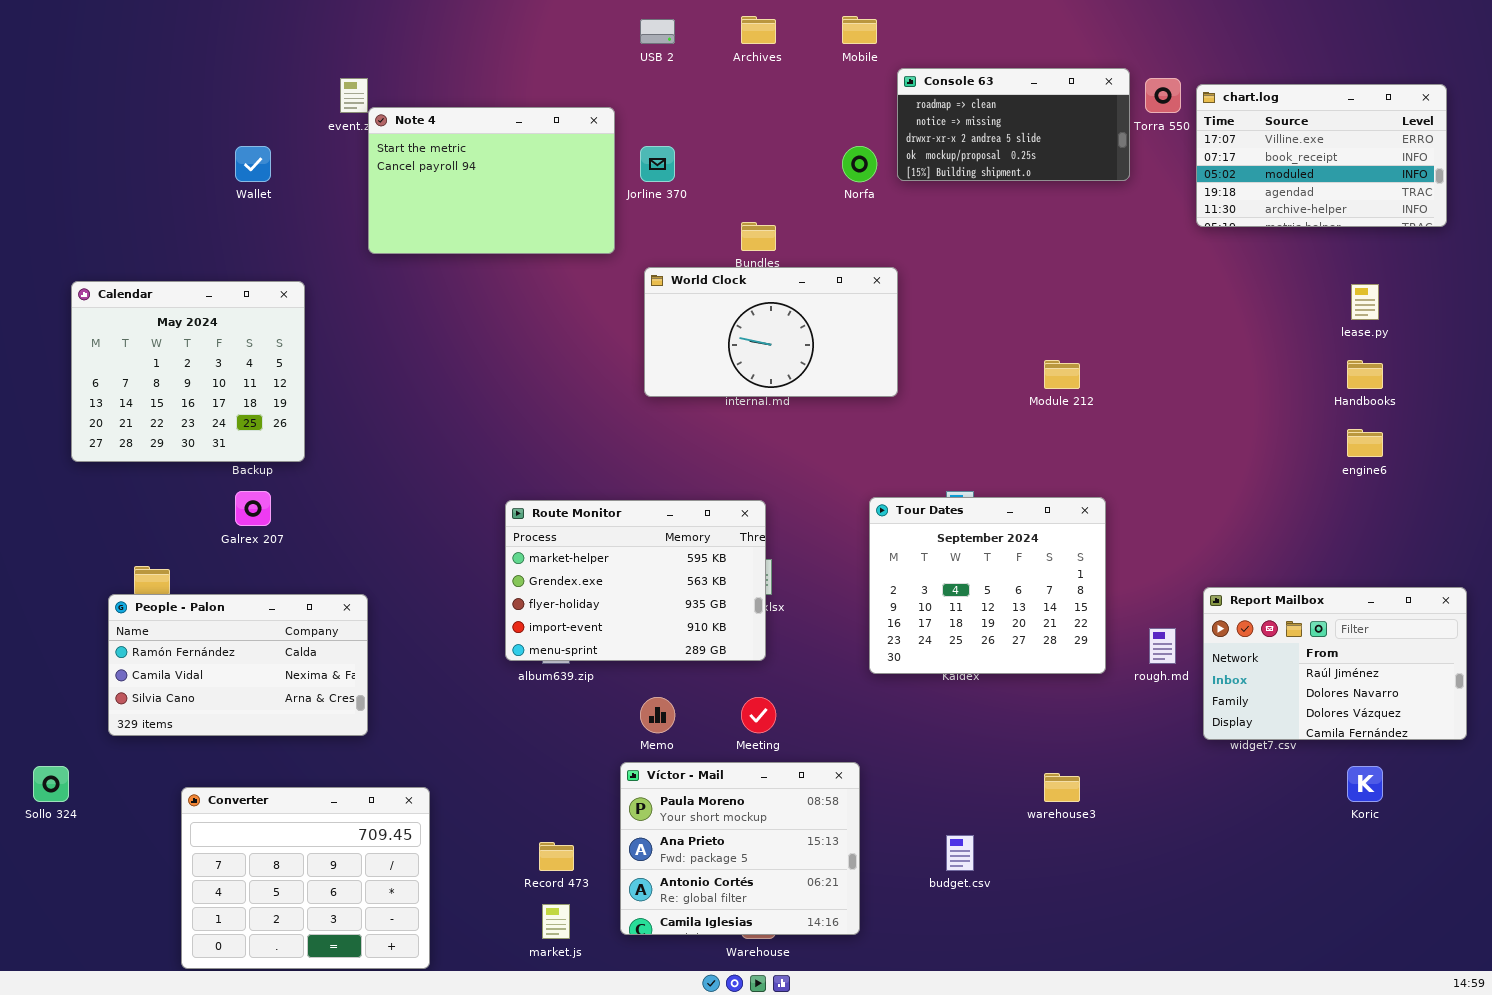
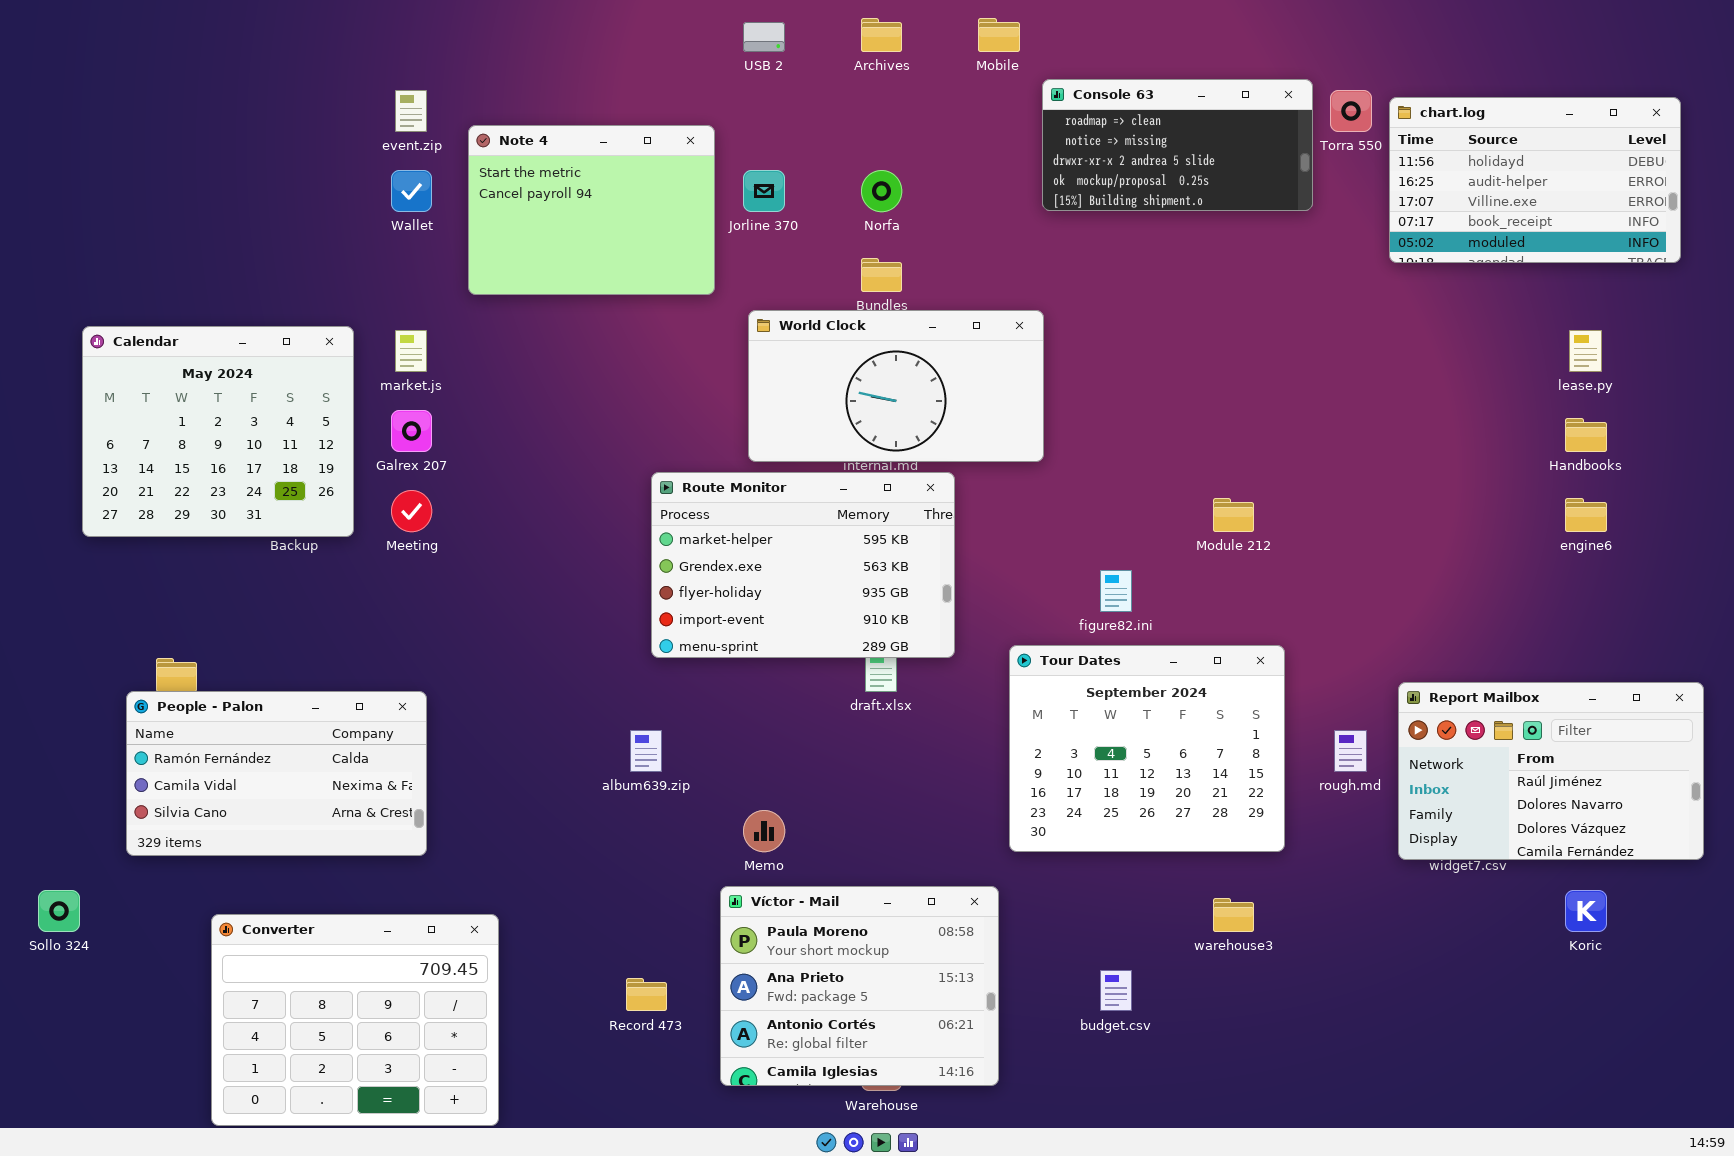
chart.log: [1196,84,1447,227] -> [1389,97,1681,263], scrolled up 2 rows
Note 4: [368,107,615,254] -> [468,125,715,295], resized
Wallet: [235,146,271,182] -> [391,170,432,212], moved
Norfa: [842,146,877,182] -> [861,170,902,212], moved
Module 212: [1044,360,1080,389] -> [1213,498,1254,532], moved
Galrex 207: [235,491,271,526] -> [391,410,432,452], moved
Tour Dates: [869,497,1106,674] -> [1009,645,1285,852], moved
Route Monitor: [505,500,766,661] -> [651,472,955,658], moved
Meeting: [741,697,776,733] -> [391,490,432,532], moved
market.js: [542,904,570,939] -> [395,330,427,372], moved

